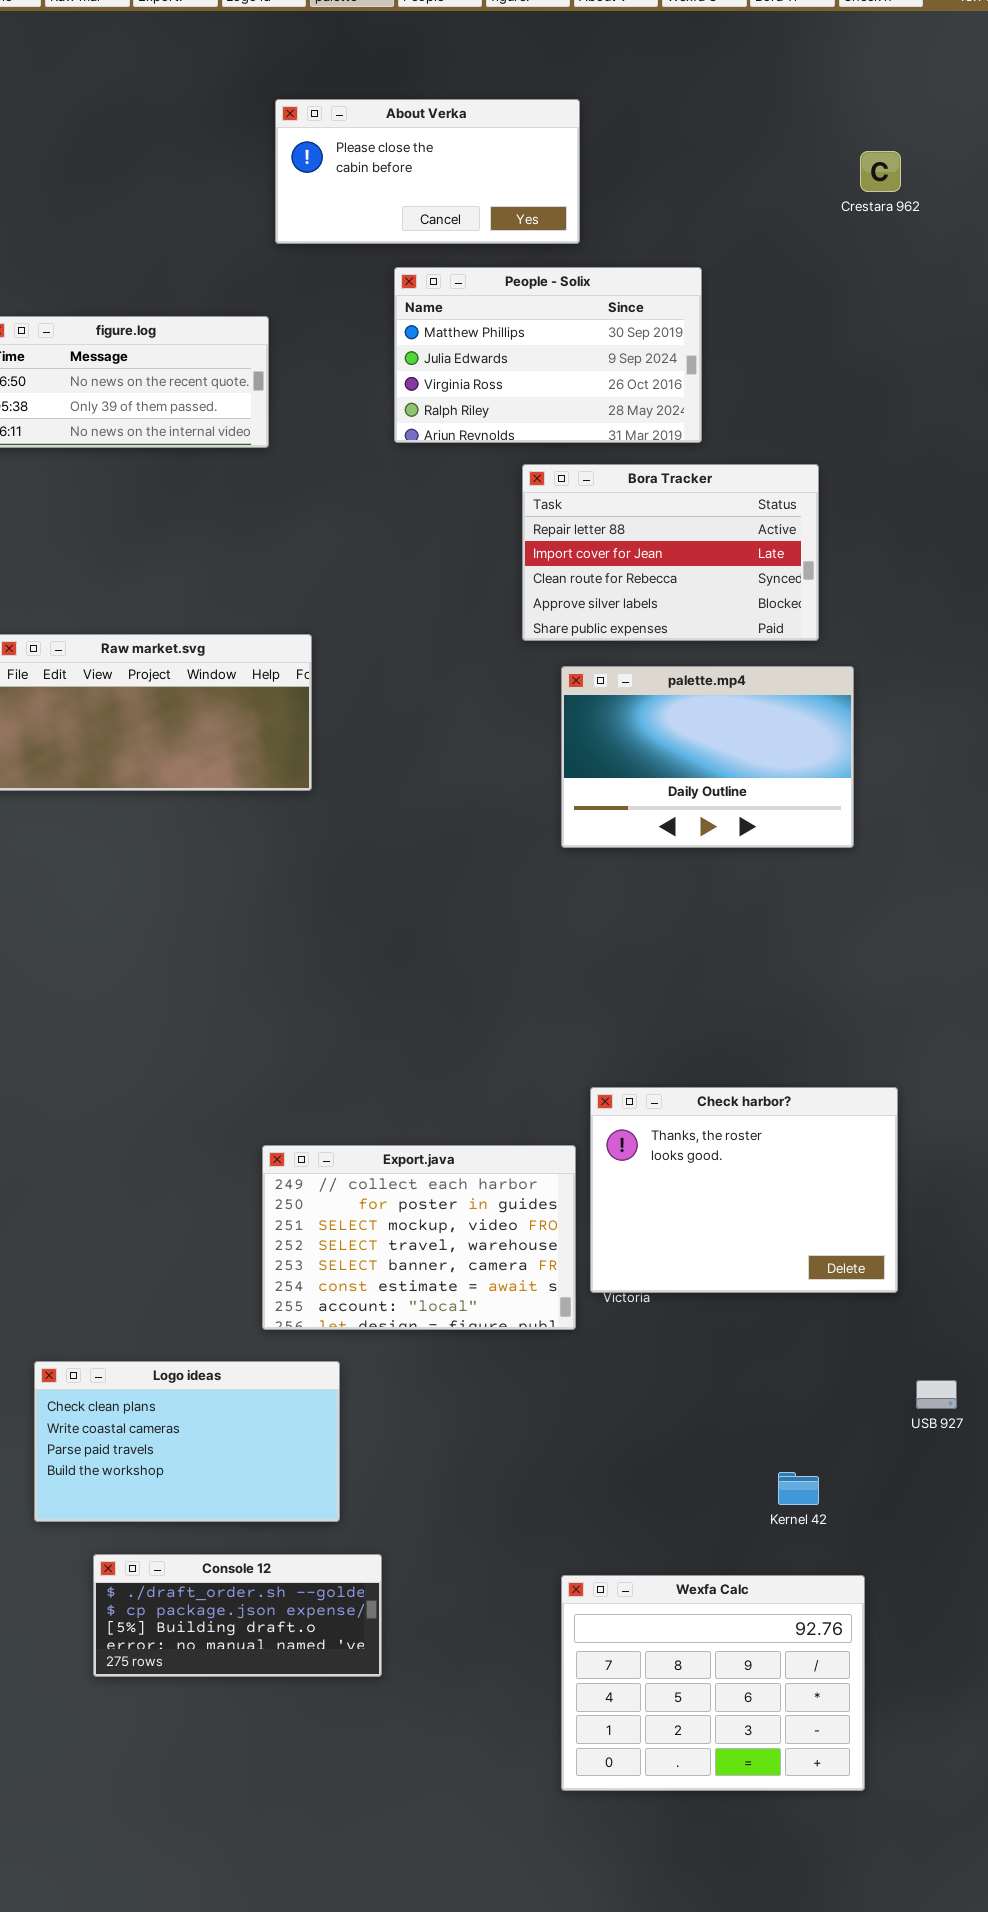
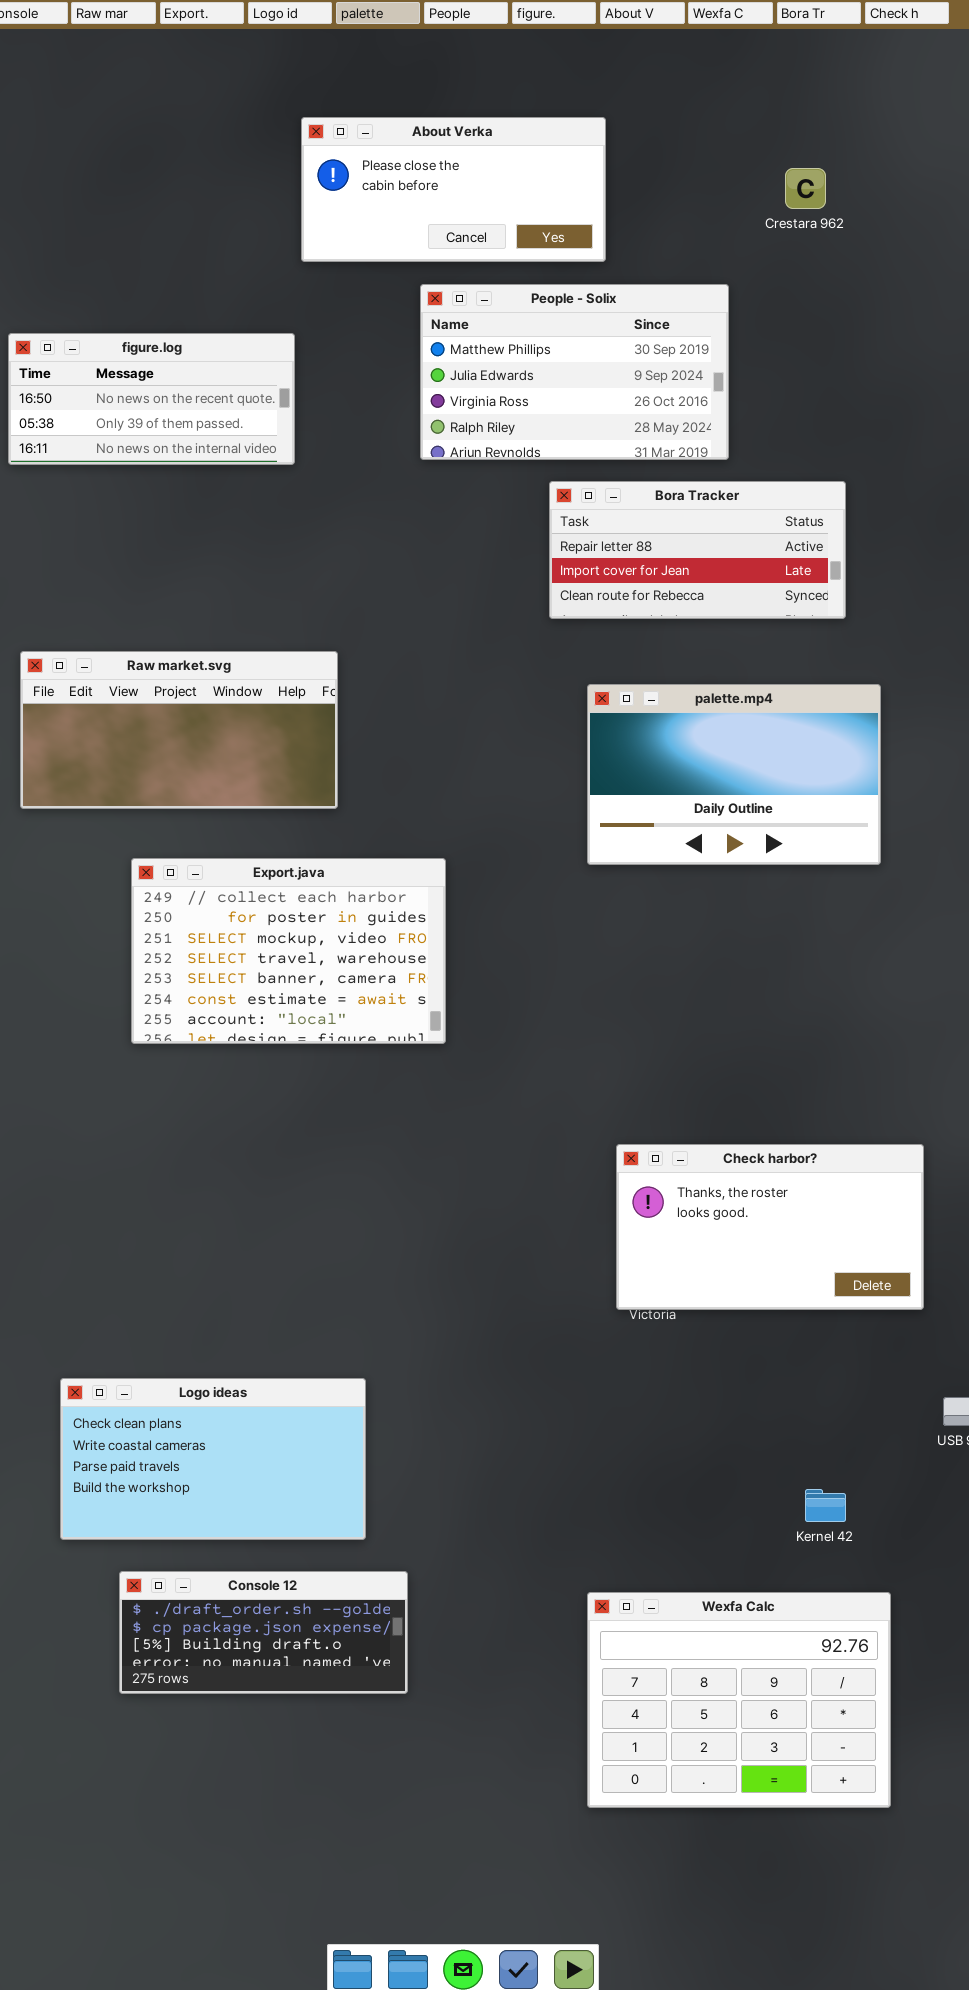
Crestara 962: [860,151,901,192] -> [785,168,826,209], moved
Bora Tracker: [522,464,819,641] -> [549,481,846,619], resized
Check harbor?: [590,1087,898,1293] -> [616,1144,924,1310], resized
Export.java: [262,1145,576,1330] -> [131,858,446,1044], moved

